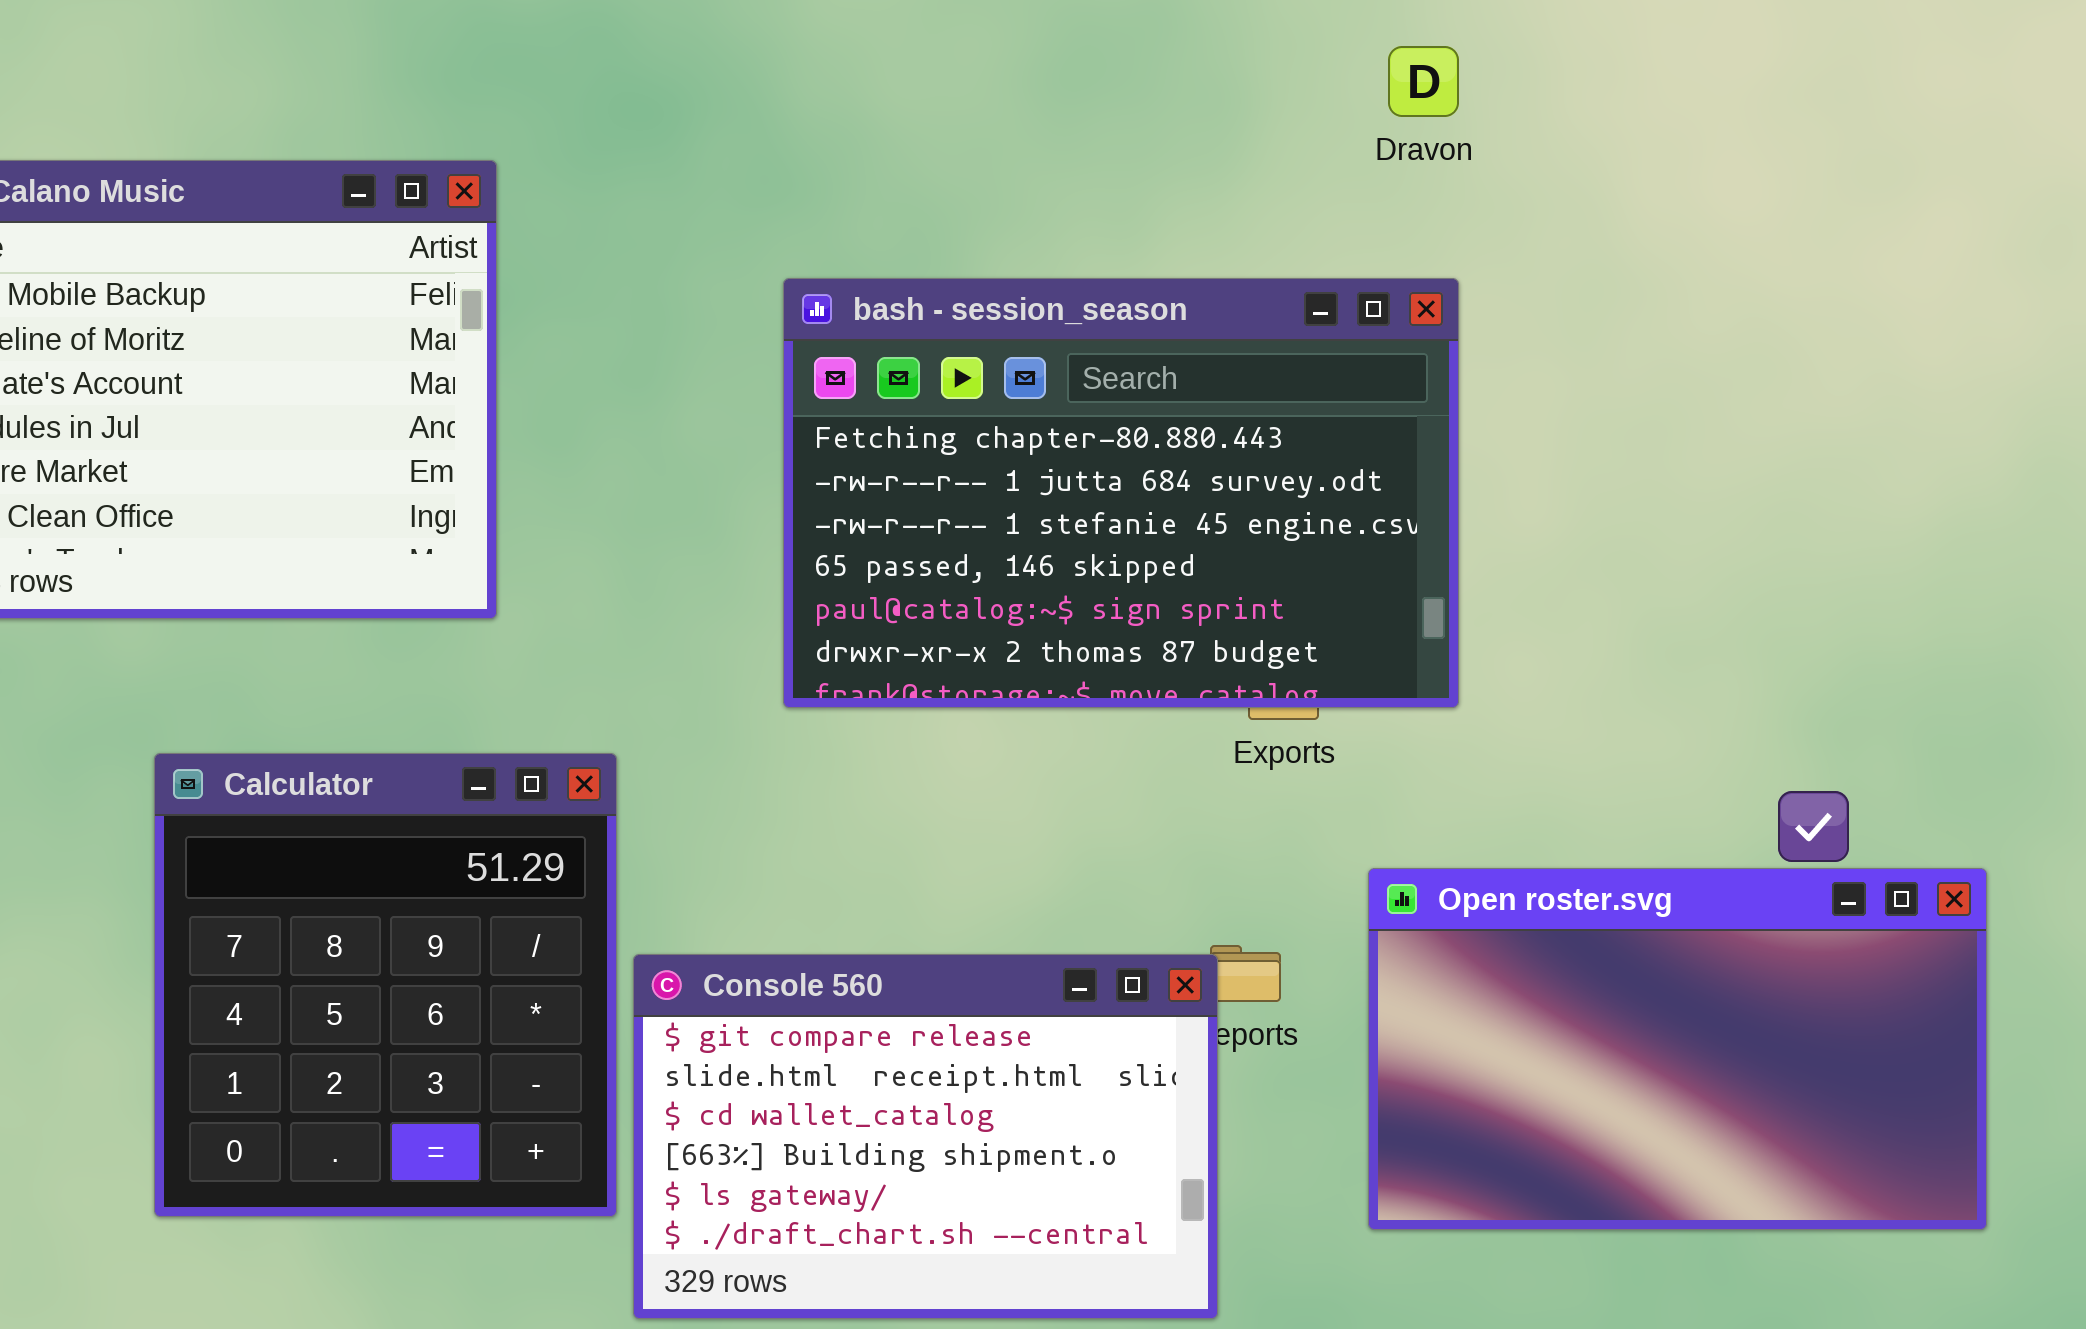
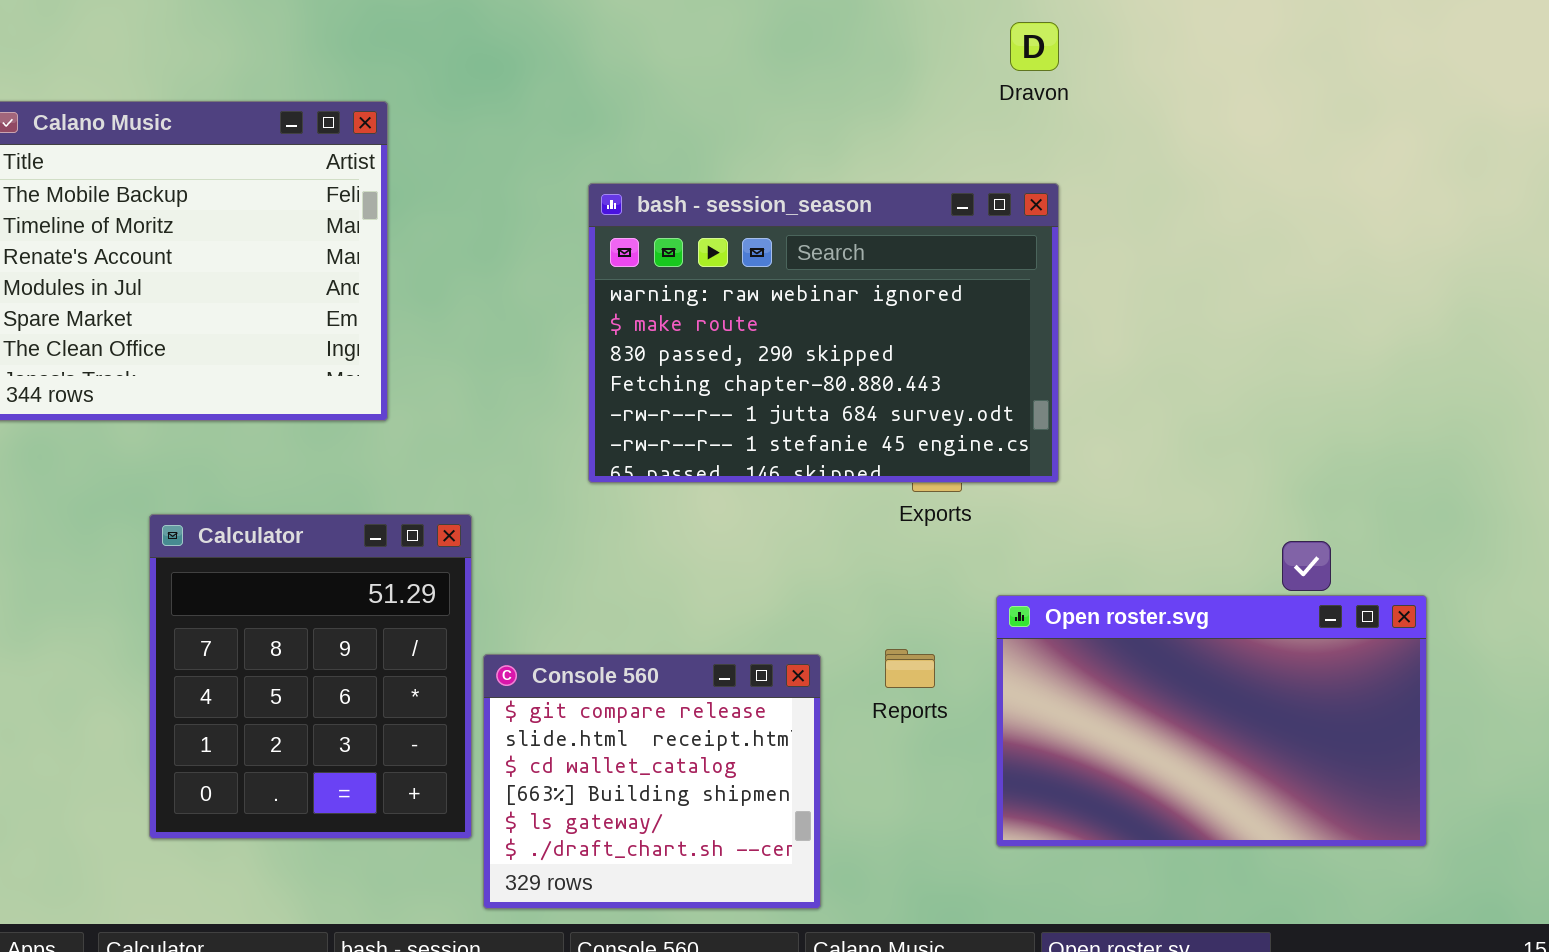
bash - session_season: [783,278,1459,708] -> [588,183,1059,483], scrolled up 3 rows
Console 560: [633,954,1218,1319] -> [483,654,821,909], resized

